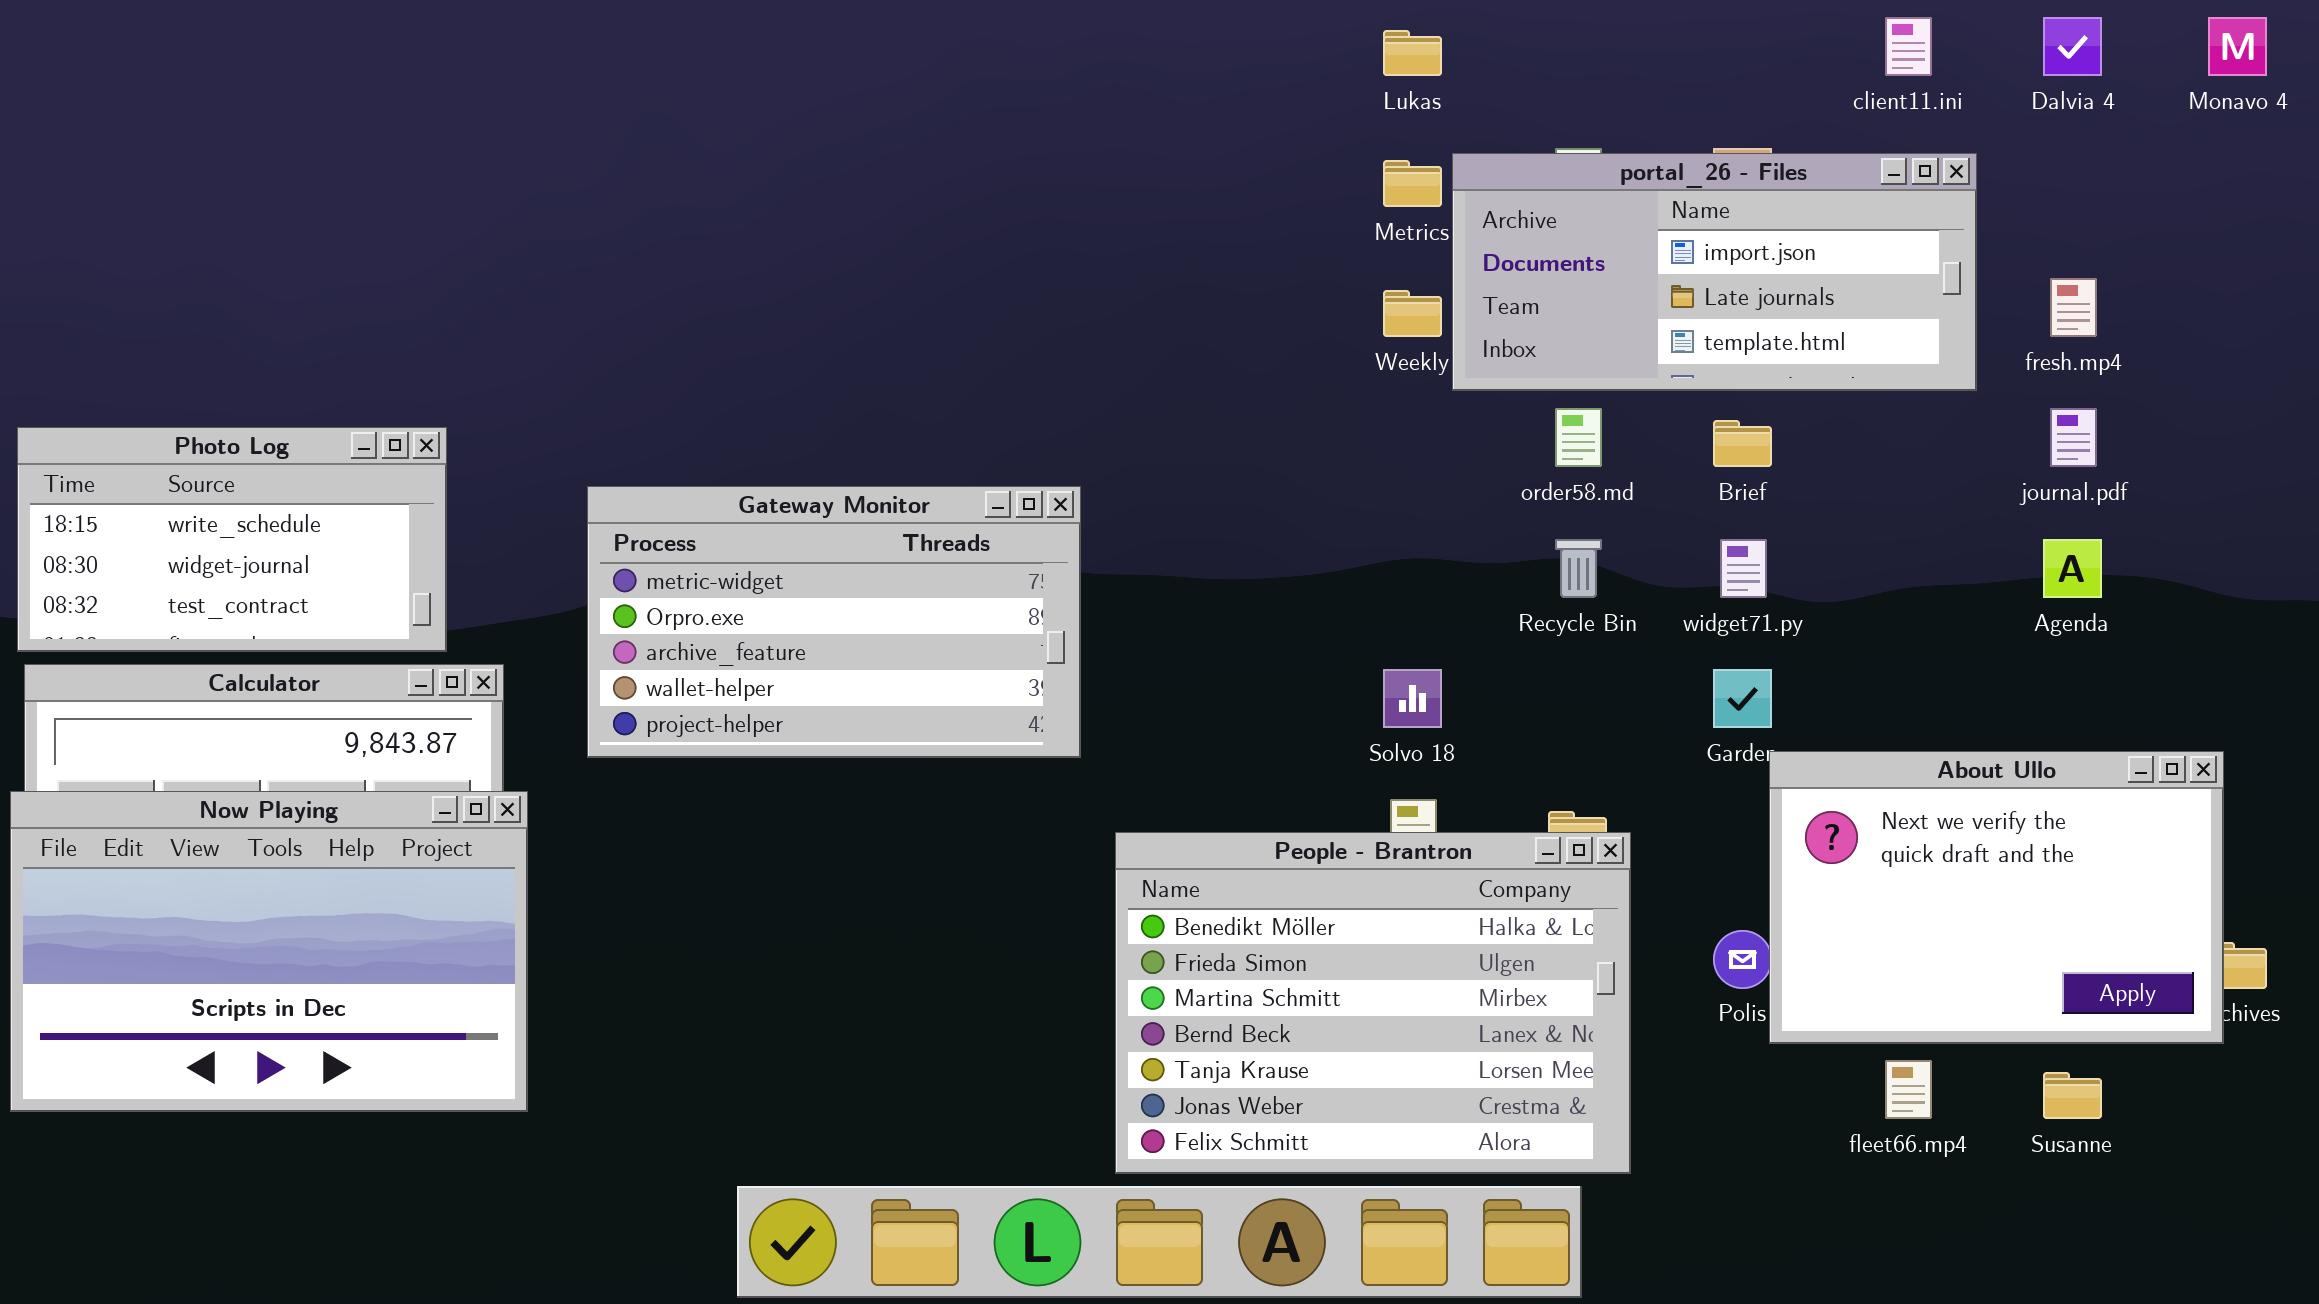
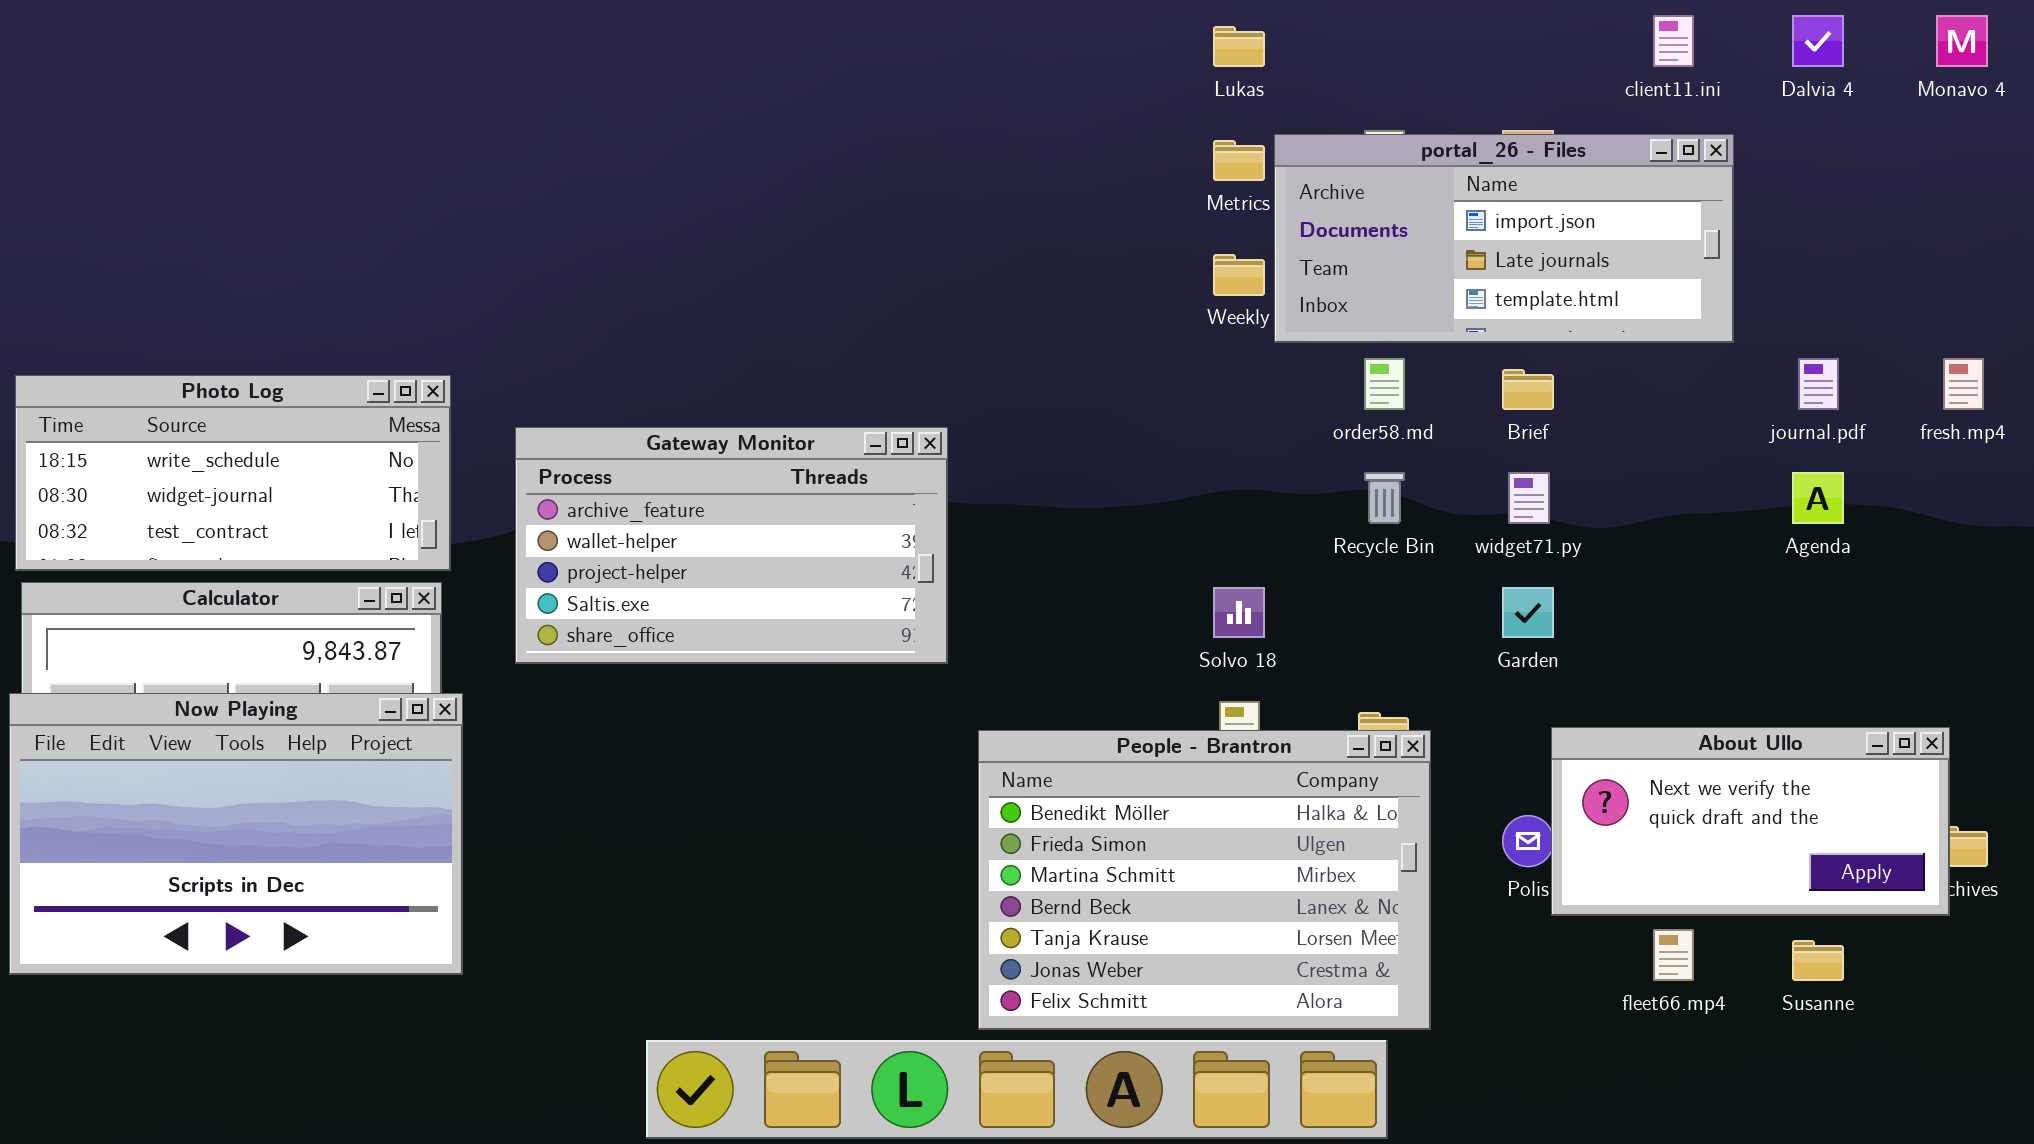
fresh.mp4: [2050,278,2097,337] -> [1943,358,1984,410], moved
Photo Log: [17,427,447,652] -> [15,375,451,571], resized
Gateway Monitor: [587,486,1081,758] -> [515,427,948,664], scrolled down 2 rows
About Ullo: [1769,751,2224,1044] -> [1551,727,1950,916], resized

